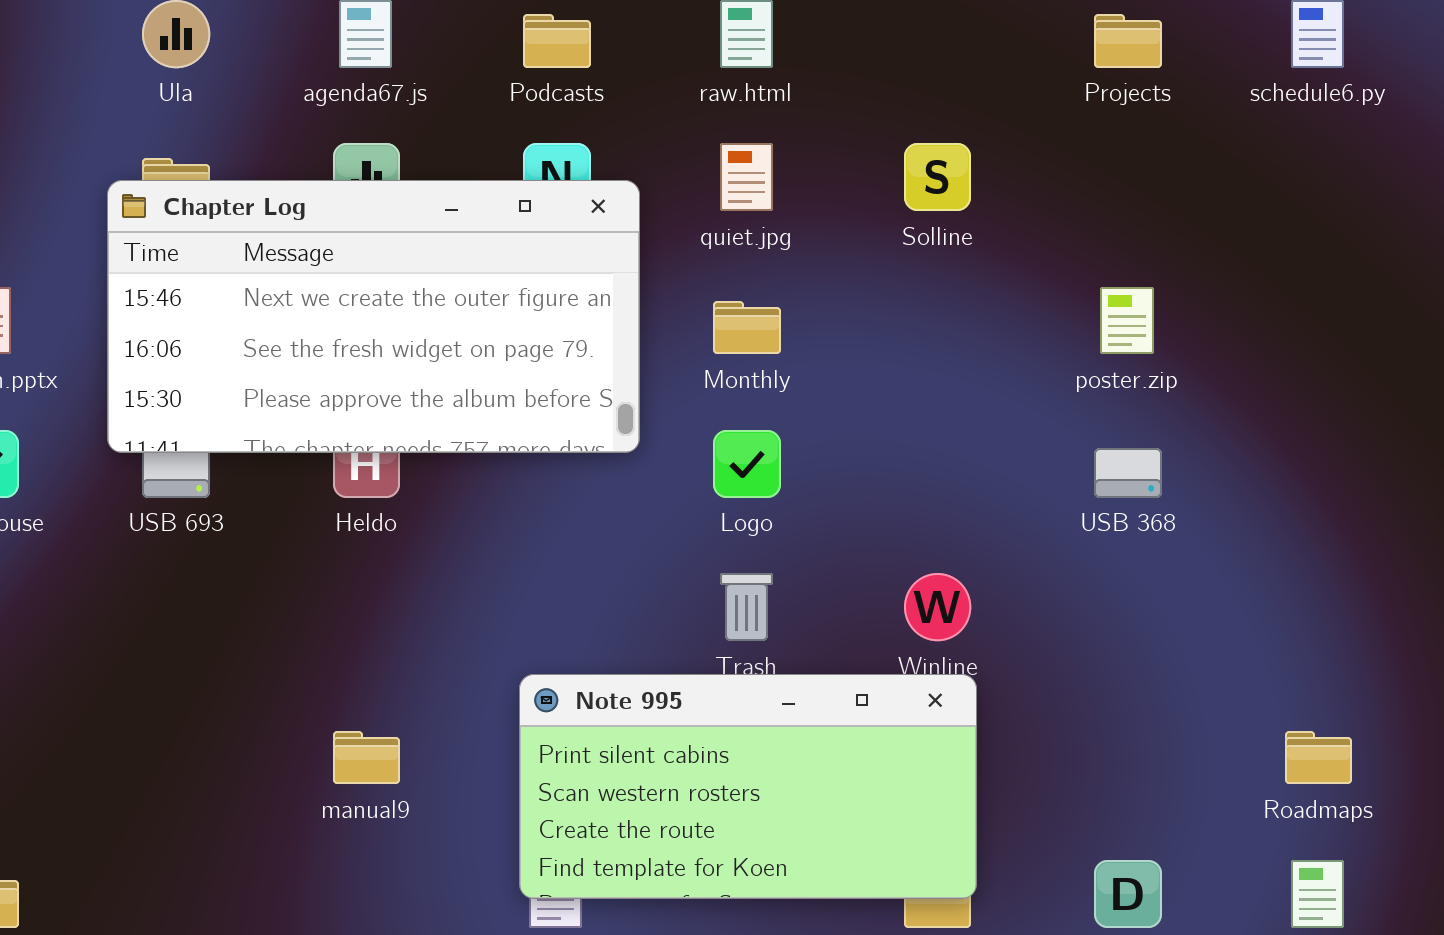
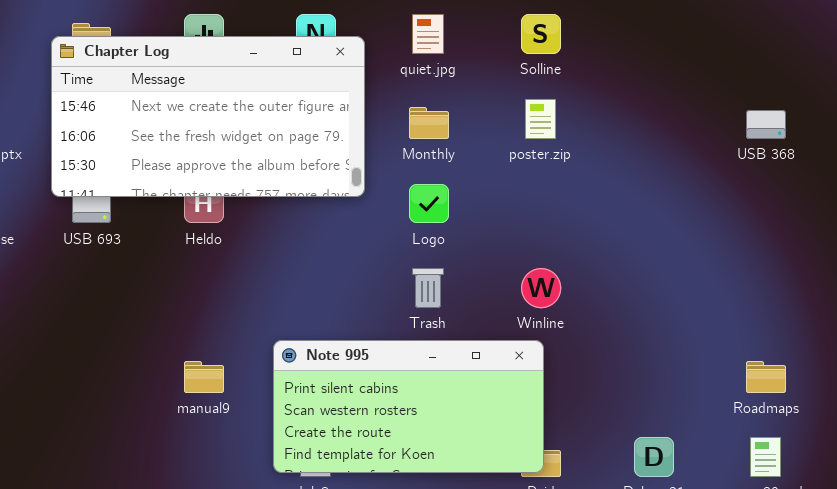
poster.zip: [1100,287,1154,354] -> [525,99,556,139], moved
USB 368: [1094,448,1162,498] -> [746,110,786,139], moved
Note 995: [519,674,977,899] -> [273,340,544,473], moved

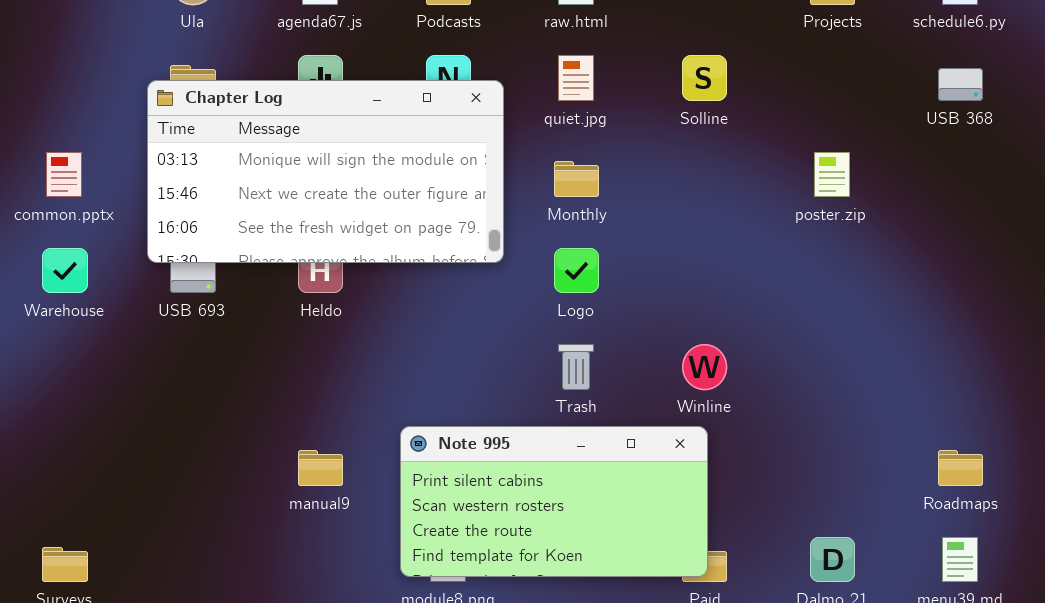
Chapter Log: [51,36,365,197] -> [147,80,504,263], scrolled up 1 row
poster.zip: [525,99,556,139] -> [814,152,850,197], moved
USB 368: [746,110,786,139] -> [938,68,983,101], moved

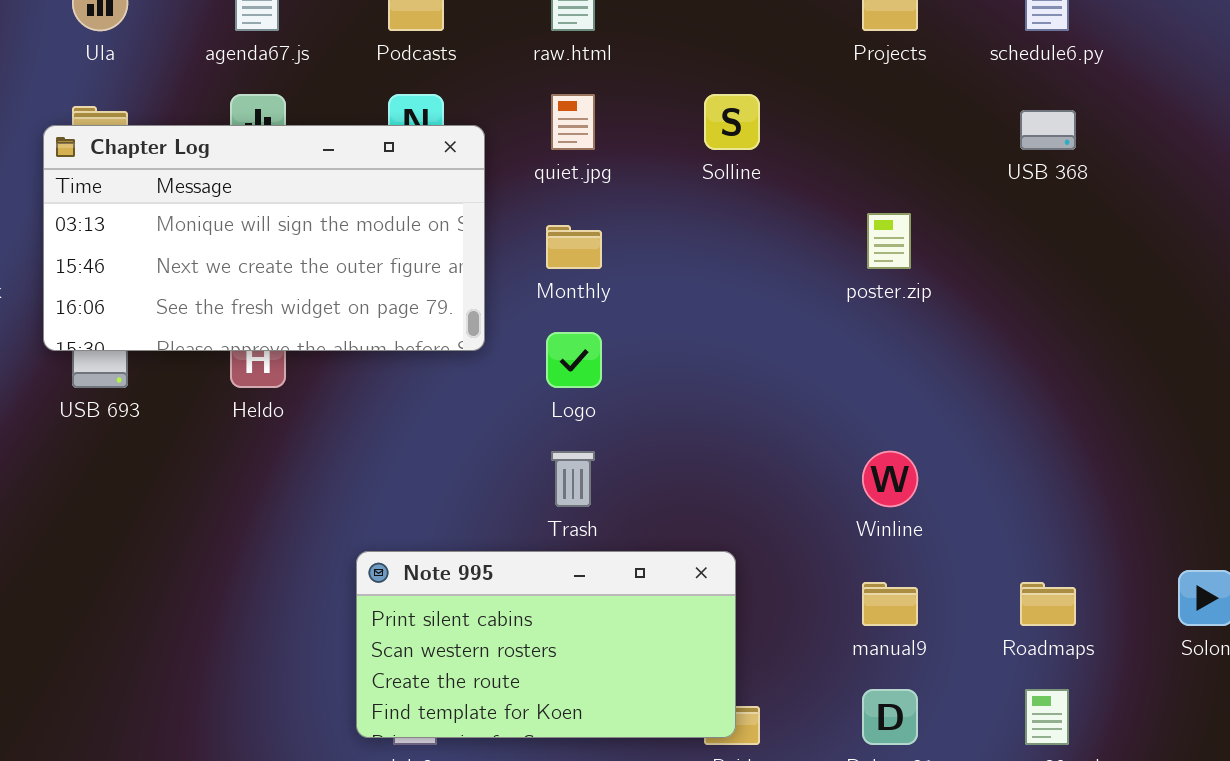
Winline: [682,344,727,390] -> [862,451,918,507], moved
manual9: [298,450,343,486] -> [862,582,918,626], moved

